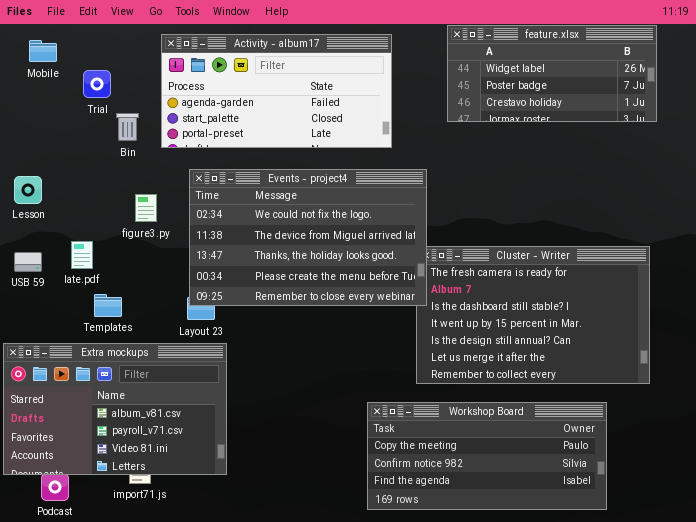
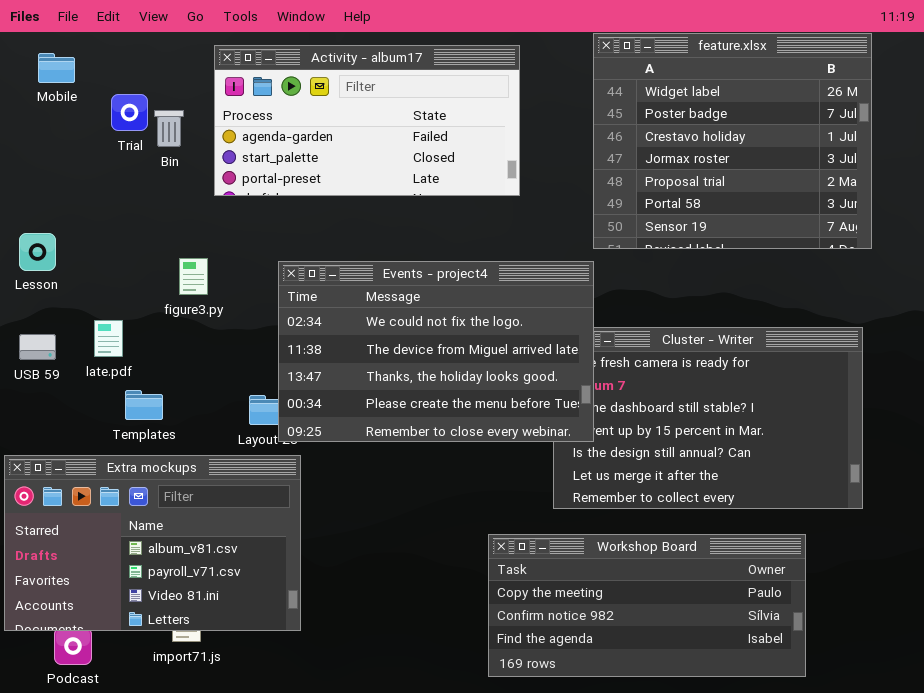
feature.xlsx: [447,25,657,122] -> [593,33,872,249], resized
Bin: [116,113,139,141] -> [154,110,184,147], moved
Events - project4: [189,169,427,306] -> [278,261,594,442], moved

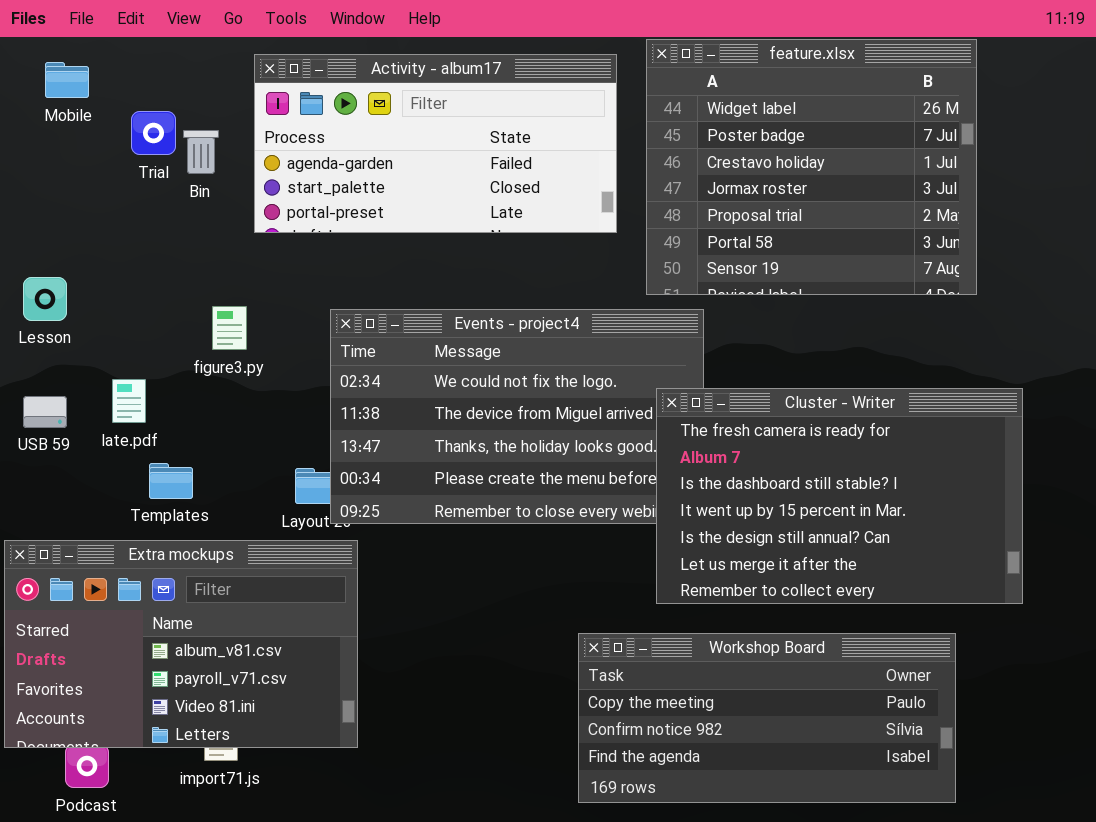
feature.xlsx: [593,33,872,249] -> [646,39,977,295], moved
Cluster - Writer: [553,327,863,509] -> [656,388,1023,604], raised

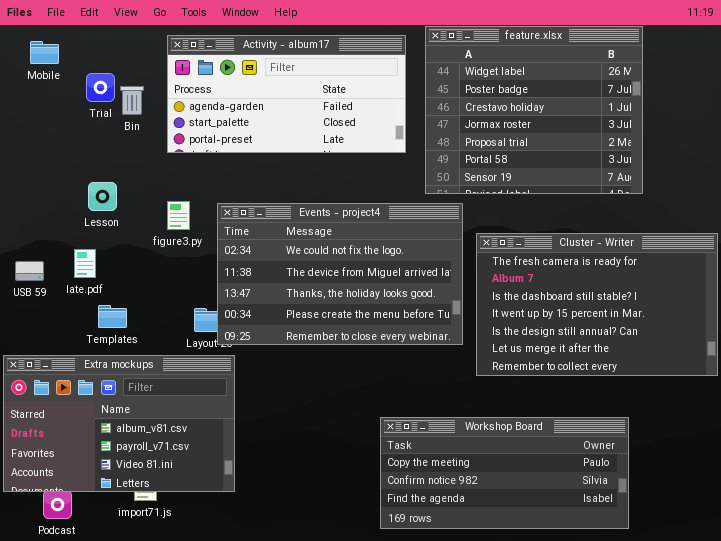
Lesson: [23,277,67,321] -> [88,182,117,211], moved
figure3.py: [212,306,247,350] -> [167,201,190,230], moved
Cluster - Writer: [656,388,1023,604] -> [476,233,718,376], moved

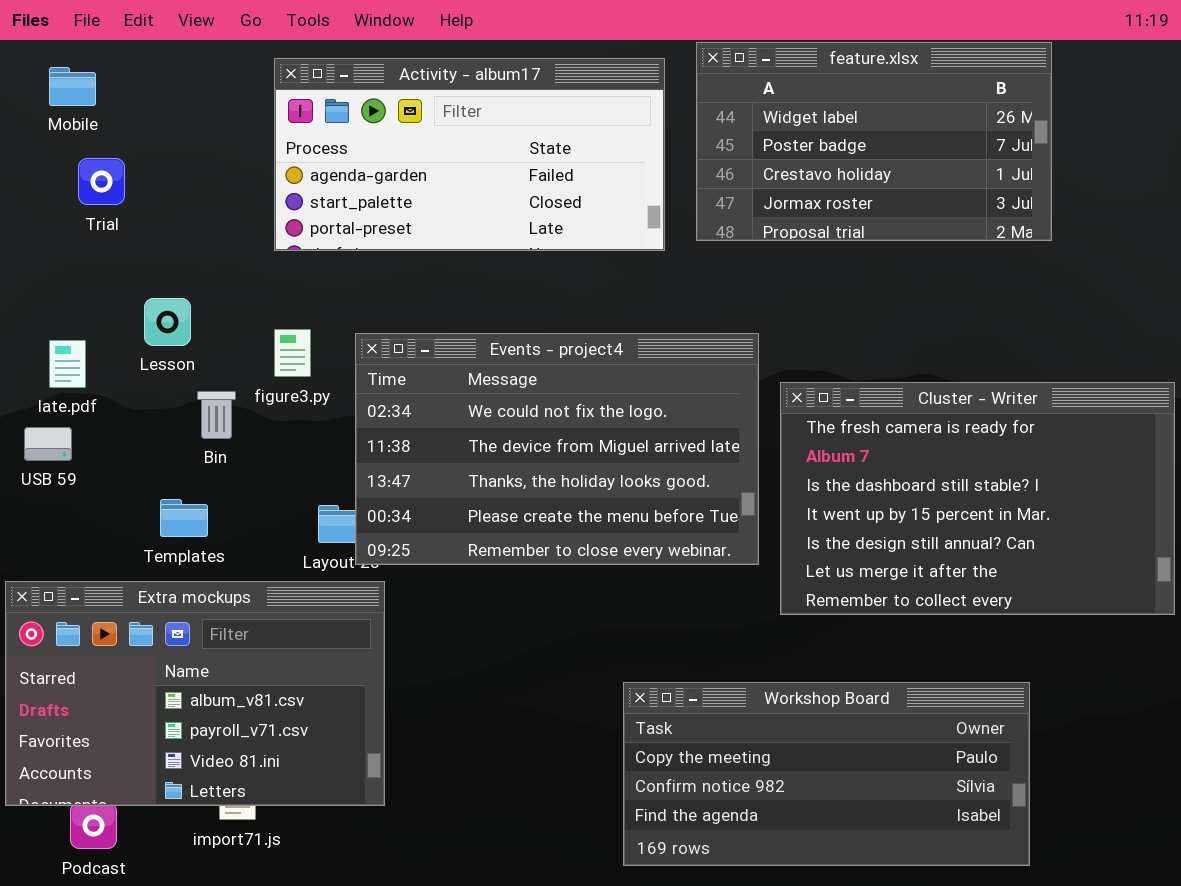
feature.xlsx: [425,26,643,194] -> [696,42,1052,241], resized
Trial: [86,73,115,102] -> [78,158,125,205], moved
Bin: [120,86,144,115] -> [197,391,236,439], moved
late.pdf: [74,249,96,278] -> [49,340,86,388], moved

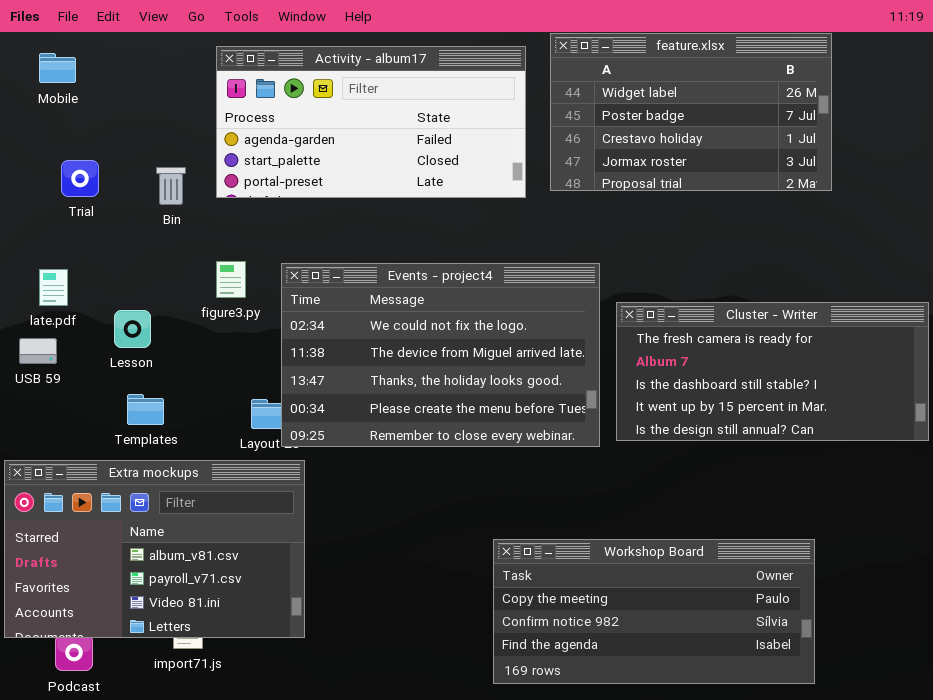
Trial: [78,158,125,205] -> [61,160,99,197], moved
Lesson: [144,298,191,346] -> [114,310,151,348], moved
Cluster - Writer: [780,382,1175,615] -> [616,302,929,441], resized
Bin: [197,391,236,439] -> [156,167,186,205], moved

